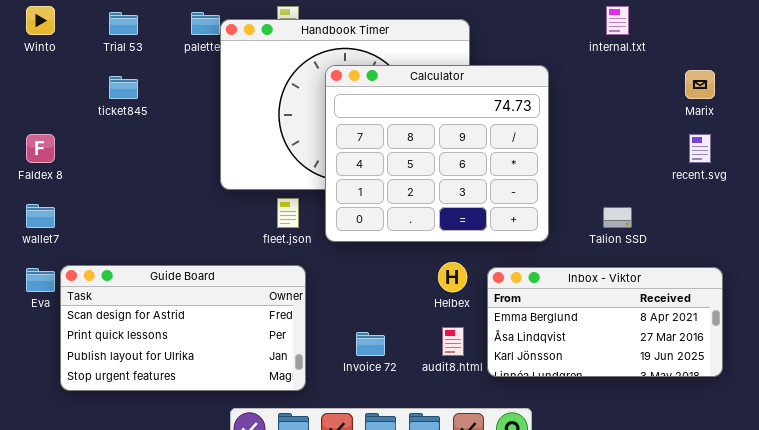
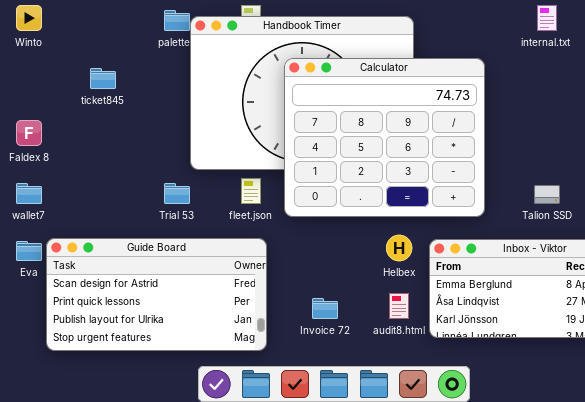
Trial 53: [109,12,138,35] -> [164,183,190,204], moved

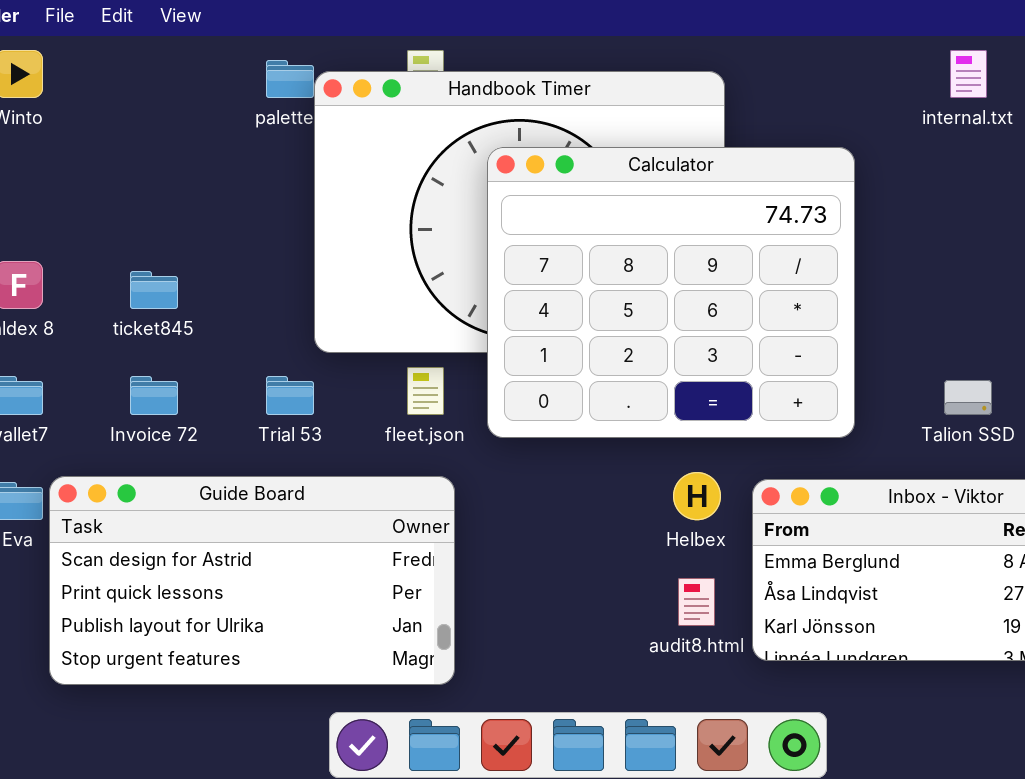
ticket845: [90,68,116,89] -> [130,271,178,309], moved
Invoice 72: [312,298,338,319] -> [130,376,178,415], moved

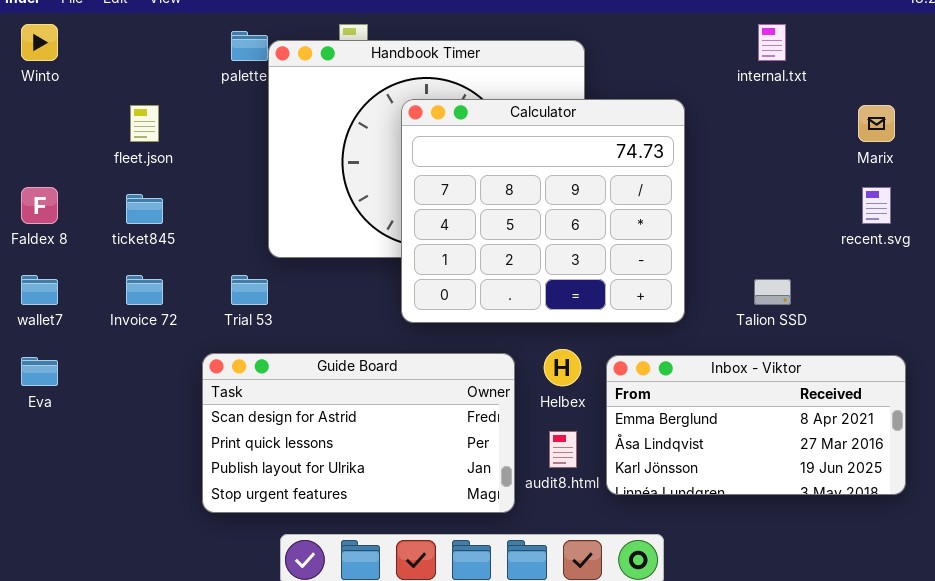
fleet.json: [407,367,444,415] -> [130,105,159,142], moved
Guide Board: [49,476,455,685] -> [202,353,515,513], moved

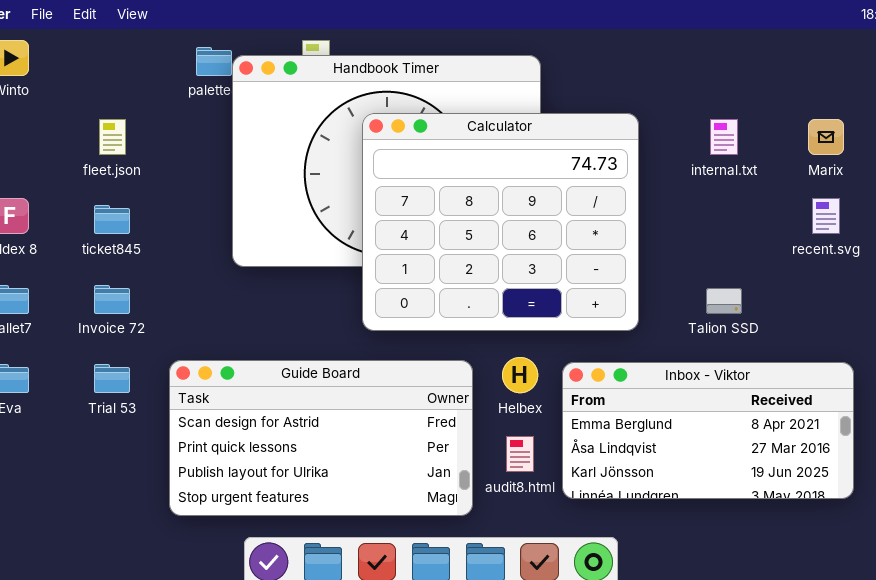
internal.txt: [758,24,786,61] -> [710,119,738,155], moved
Trial 53: [231,275,268,305] -> [94,364,130,393], moved

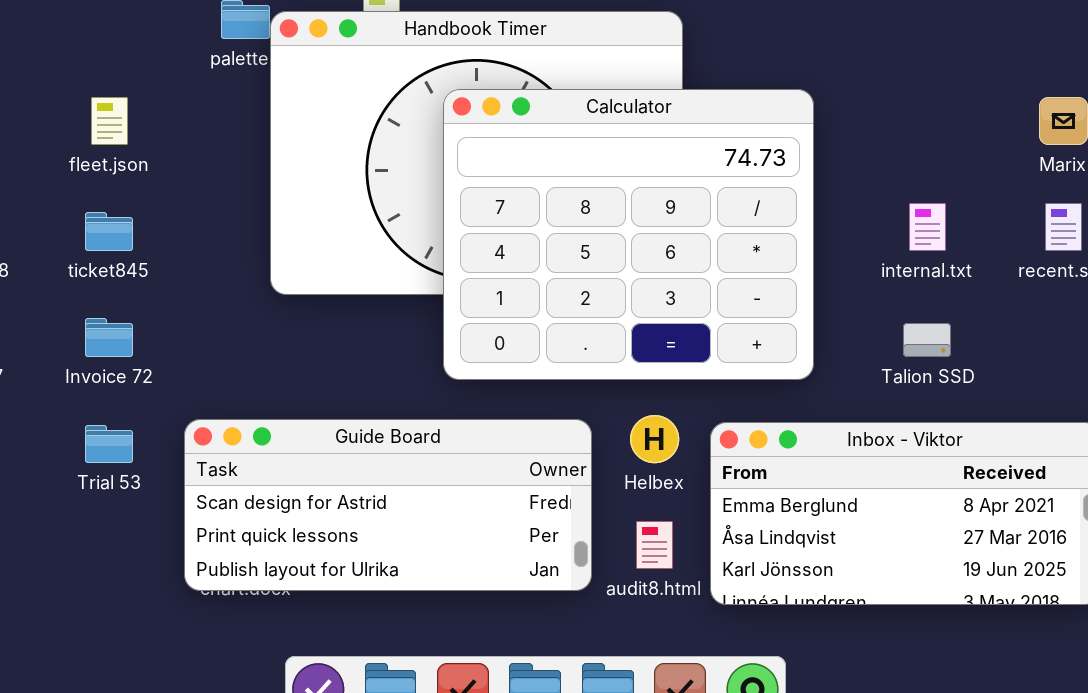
internal.txt: [710,119,738,155] -> [909,203,946,251], moved
Guide Board: [169,360,473,516] -> [184,419,592,591], resized

